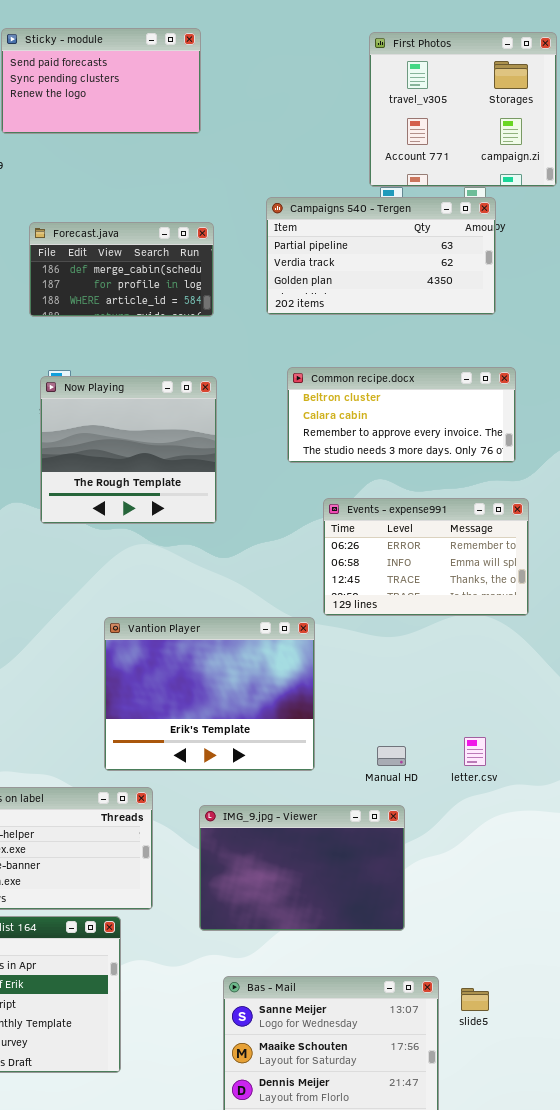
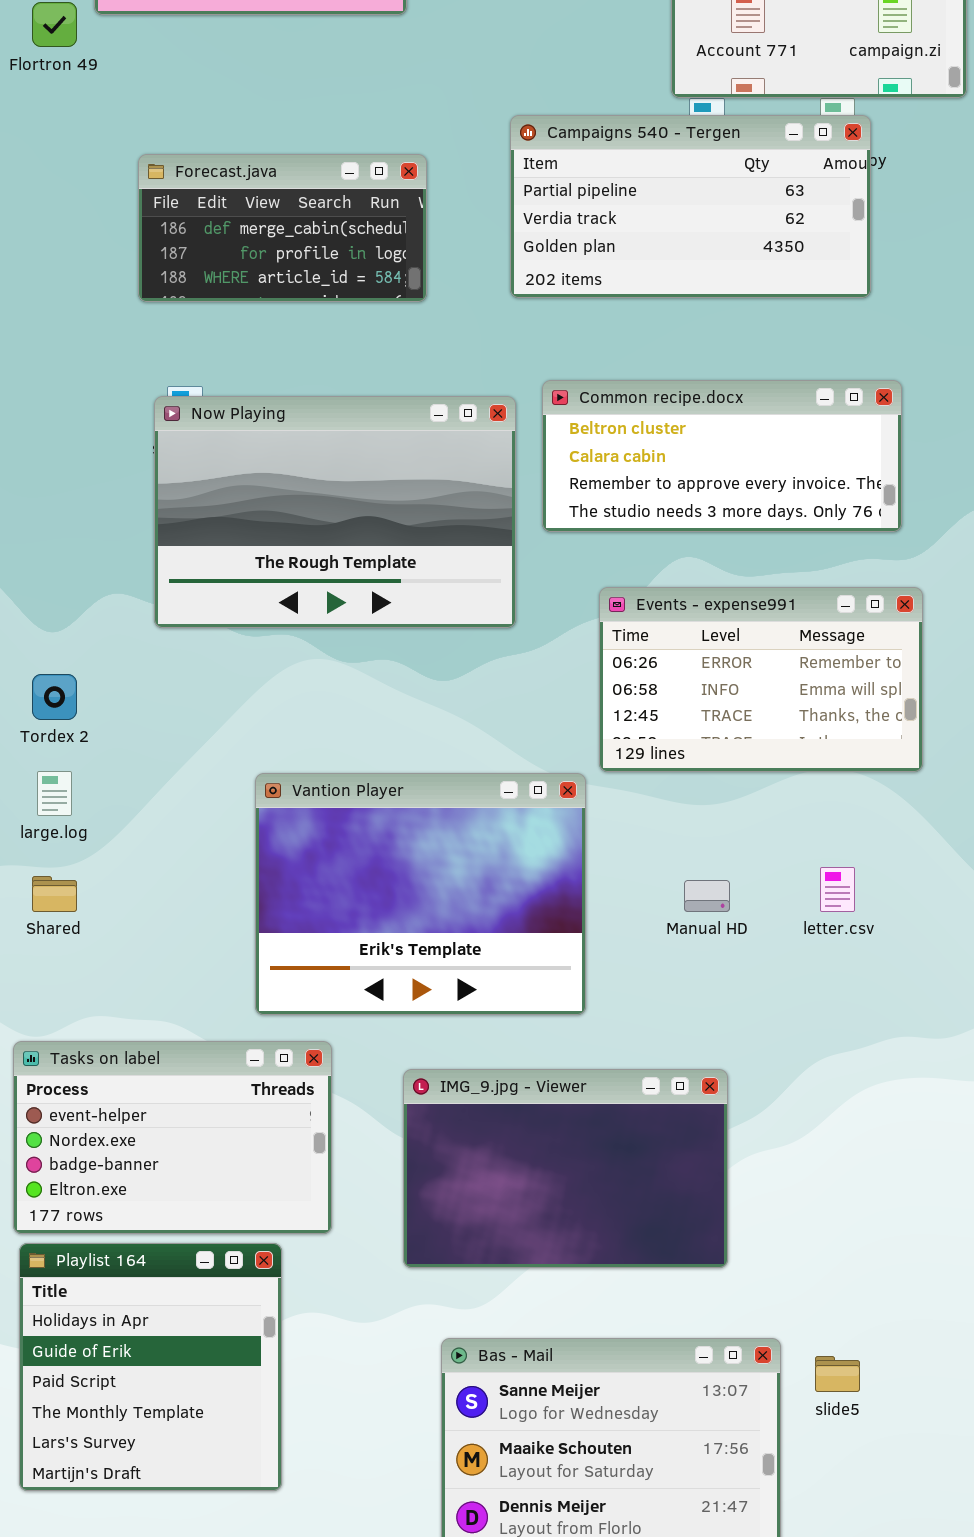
Now Playing: [40,376,217,524] -> [154,396,516,628], resized
letter.csv: [464,737,486,766] -> [820,867,855,912], moved
Manual HD: [377,746,406,766] -> [684,880,730,912], moved

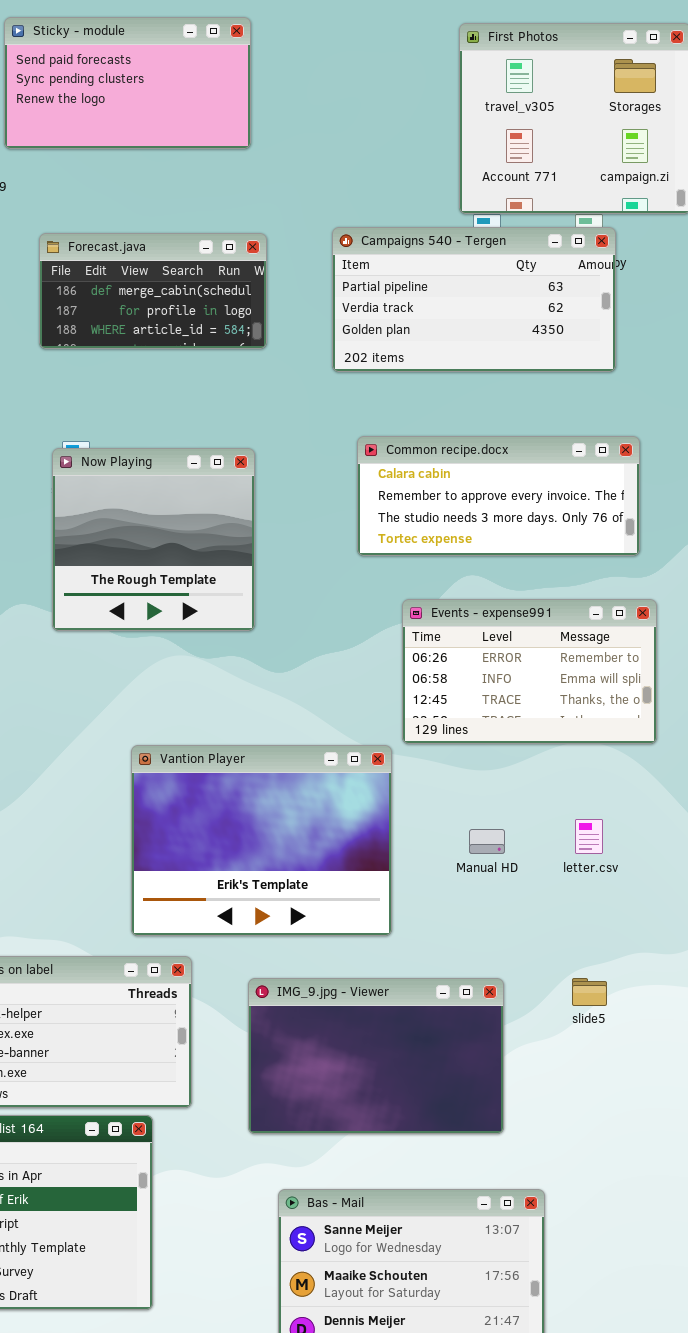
Forecast.java: [138,154,427,302] -> [39,233,267,349], moved
Common recipe.docx: [542,380,902,532] -> [357,436,640,556], scrolled down 1 row
Now Playing: [154,396,516,628] -> [52,448,255,631], resized
slide5: [815,1356,860,1392] -> [572,978,607,1006], moved

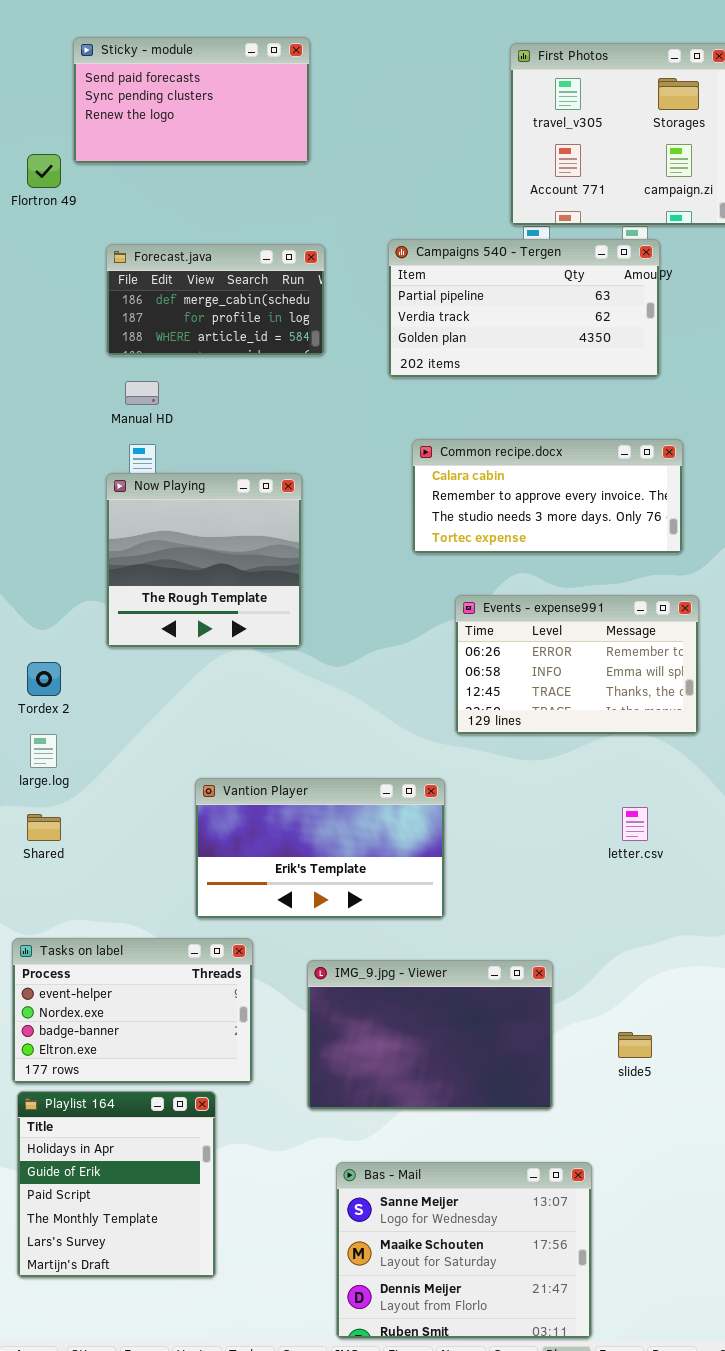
Now Playing: [52,448,255,631] -> [106,473,302,648], moved
Vantion Player: [131,745,392,936] -> [195,778,445,919], resized
Manual HD: [469,829,505,854] -> [125,381,159,405], moved
slide5: [572,978,607,1006] -> [618,1032,652,1058], moved

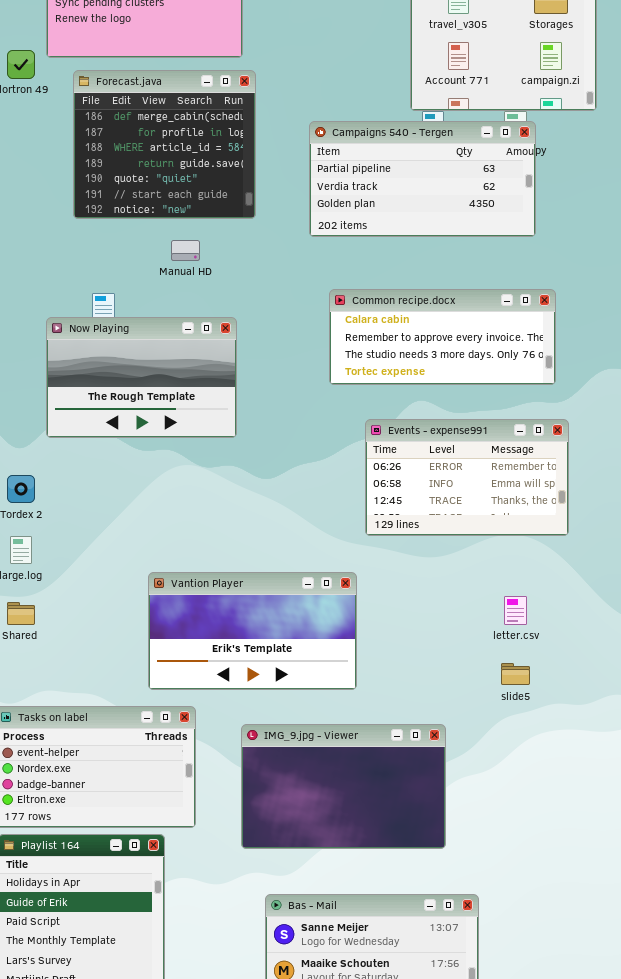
Forecast.java: [106,244,325,356] -> [73,70,256,219], resized
Manual HD: [125,381,159,405] -> [171,240,200,261], moved
Now Playing: [106,473,302,648] -> [46,317,237,438], resized
slide5: [618,1032,652,1058] -> [501,663,530,685], moved

